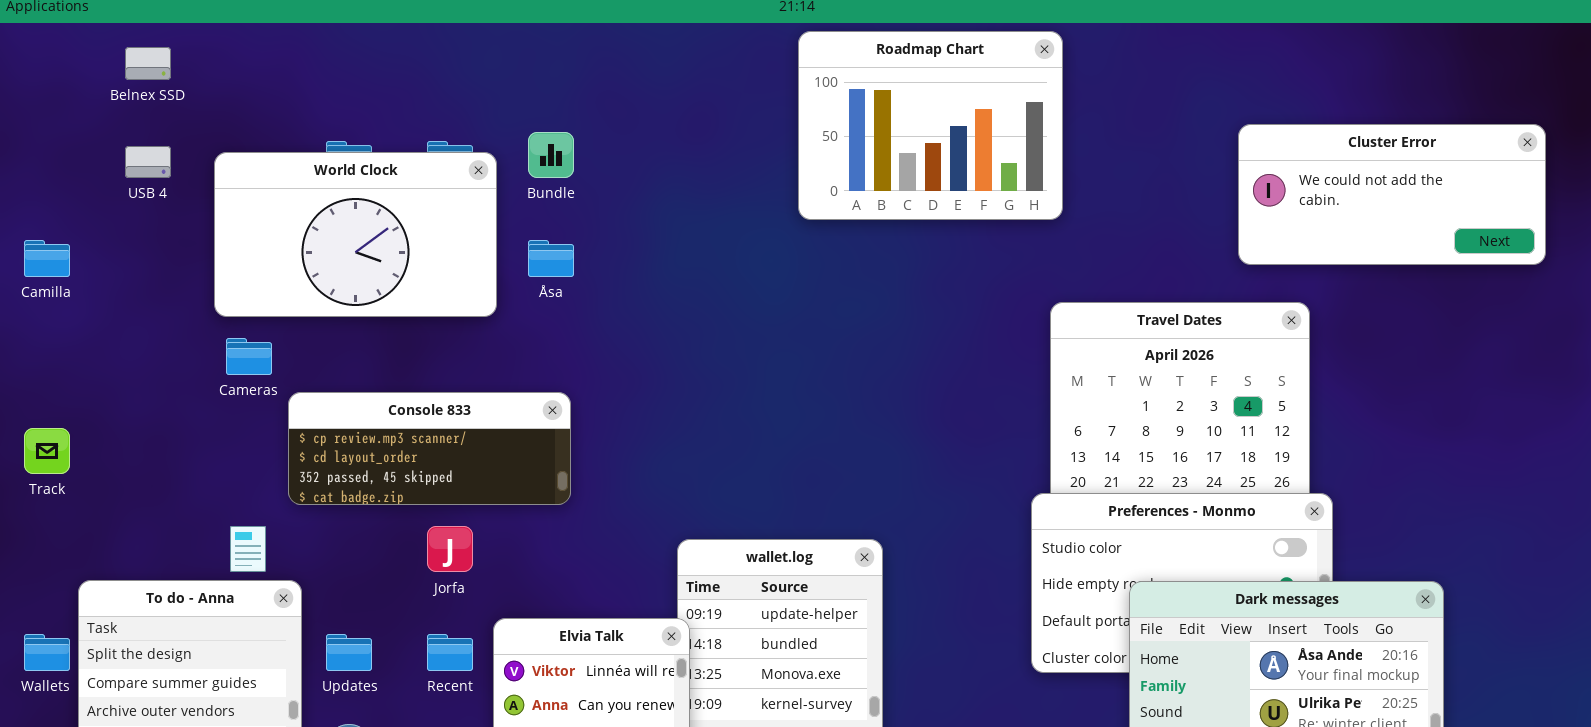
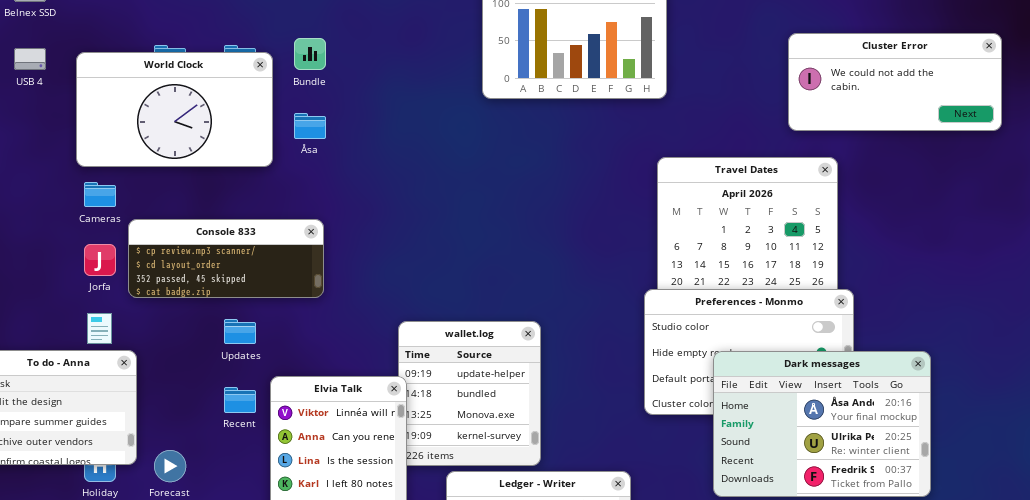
Jorfa: [427,526,473,572] -> [84,244,116,276], moved
Updates: [326,634,372,671] -> [224,319,256,344], moved

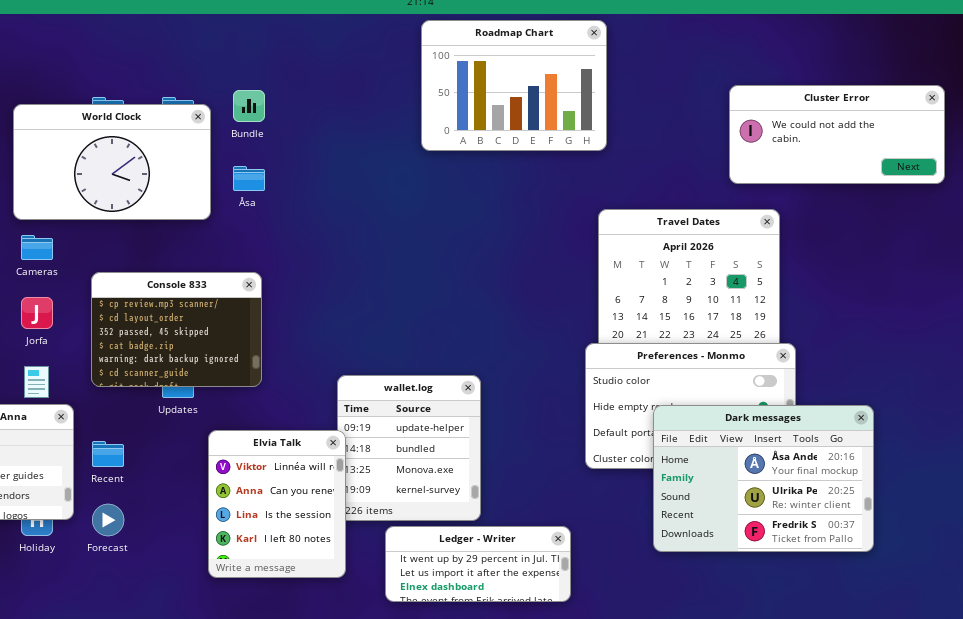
Console 833: [128,219,324,298] -> [91,272,262,387], resized
Recent: [224,387,256,413] -> [92,441,124,467], moved

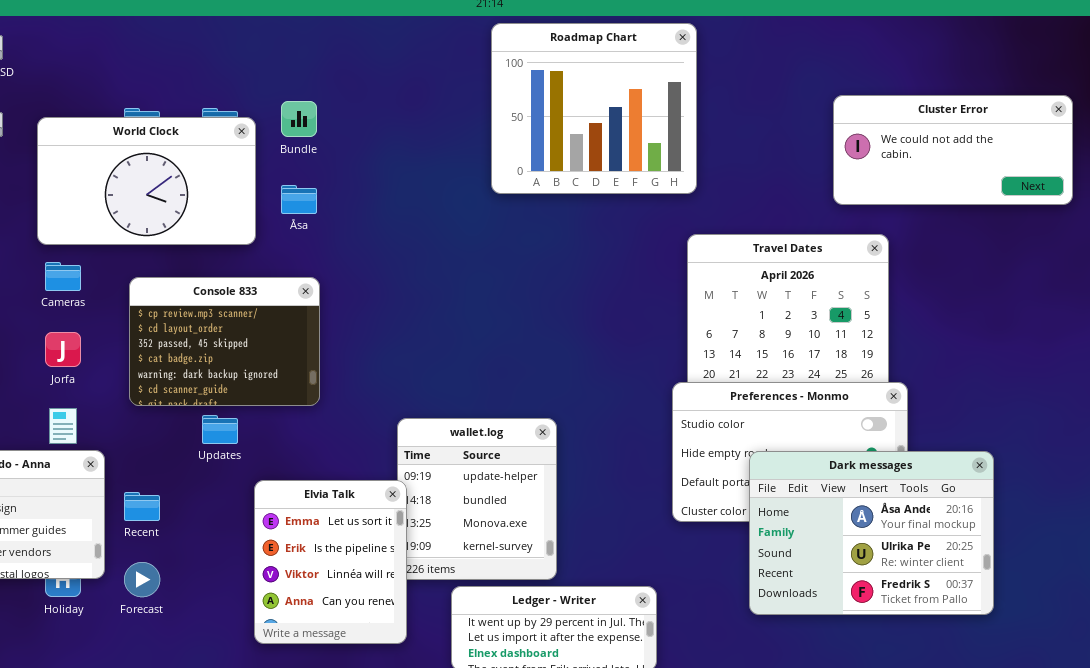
Roadmap Chart: [421,20,607,151] -> [491,23,697,194], resized
Console 833: [91,272,262,387] -> [129,277,320,406], moved
Elvia Talk: [208,430,346,578] -> [254,480,407,644], scrolled up 2 rows

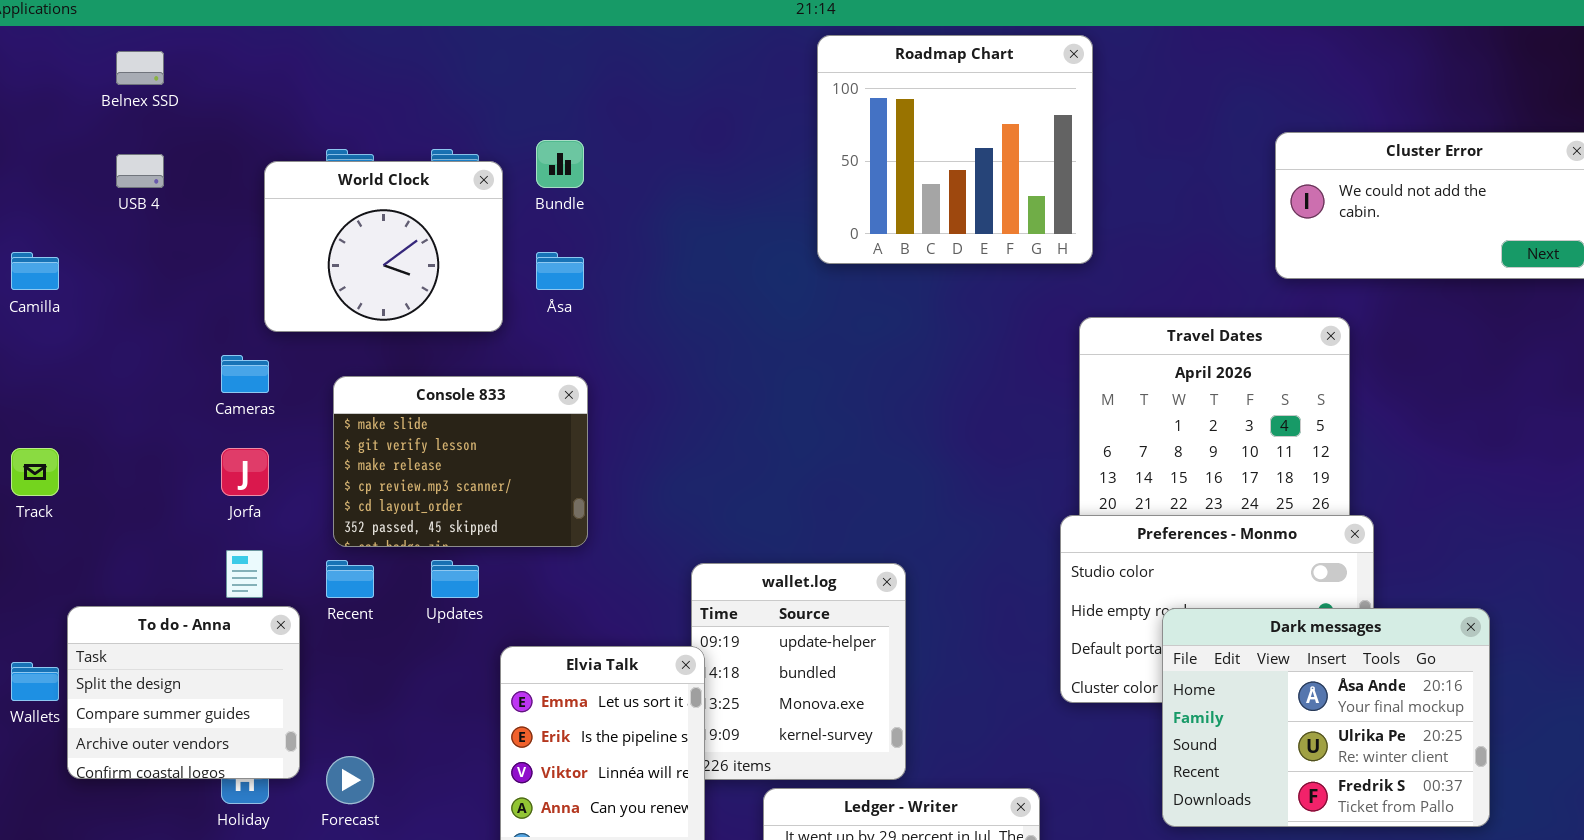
World Clock: [37,117,256,245] -> [264,161,503,332], resized
Console 833: [129,277,320,406] -> [333,376,588,547], scrolled up 3 rows
Recent: [124,492,160,521] -> [326,560,374,598], moved

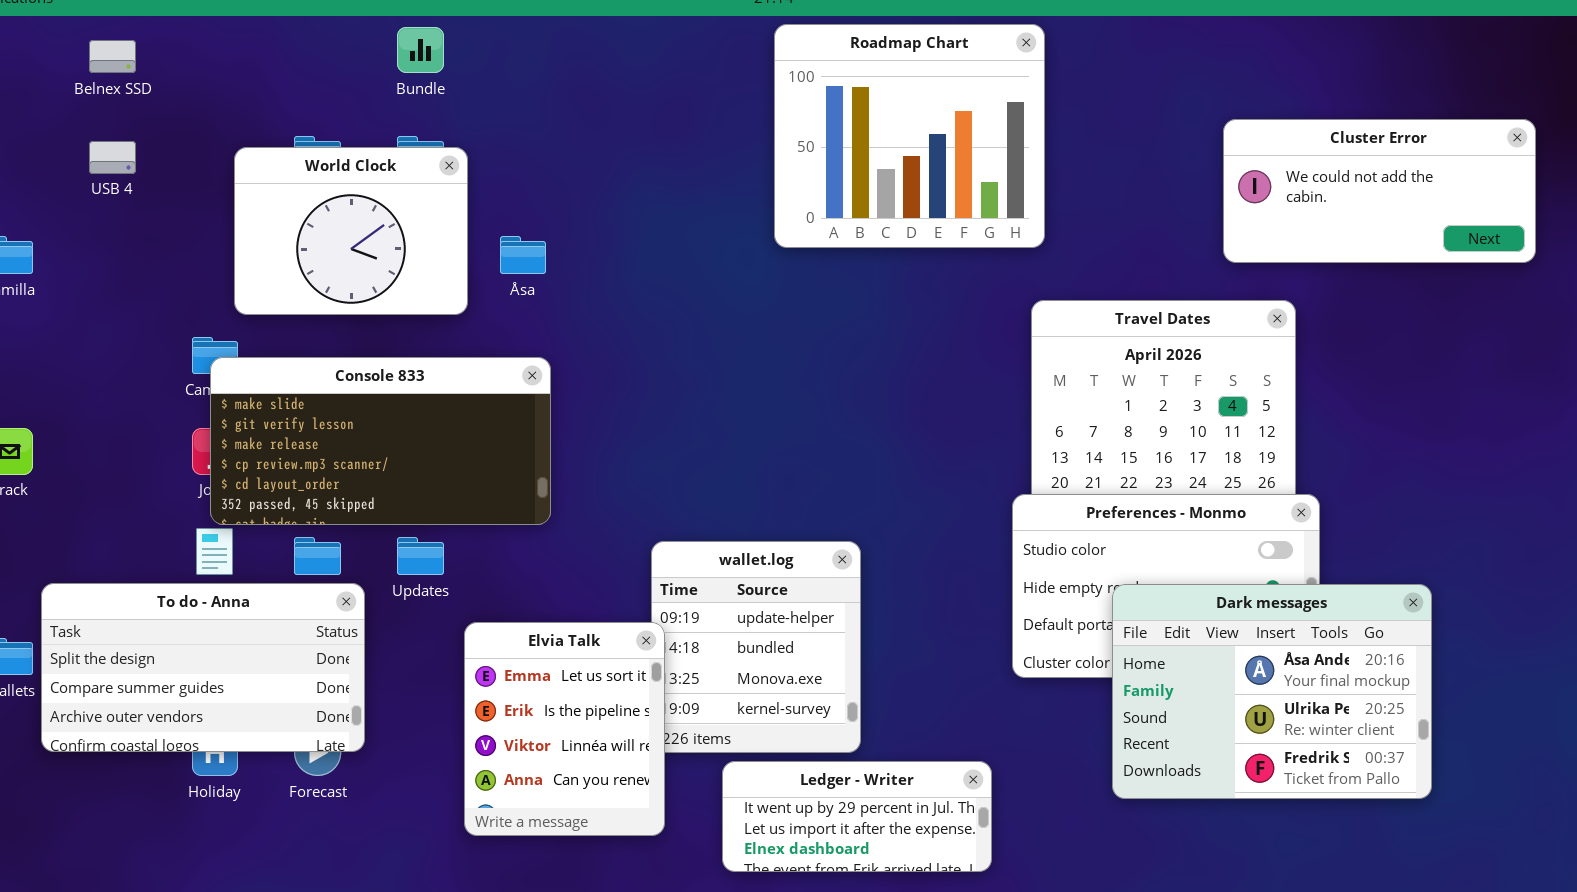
Bundle: [536,140,584,188] -> [397,27,444,73], moved
Console 833: [333,376,588,547] -> [210,357,551,525], resized
To do - Anna: [67,606,300,779] -> [41,583,365,752], resized

